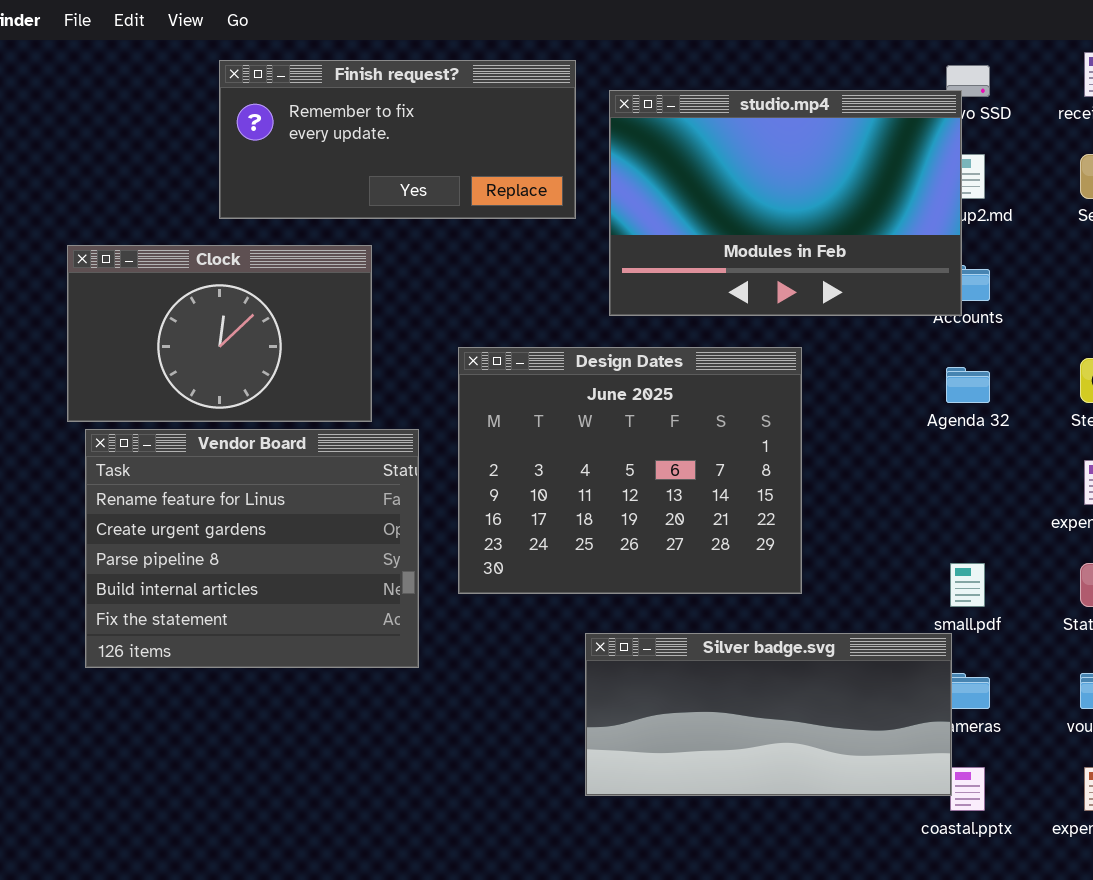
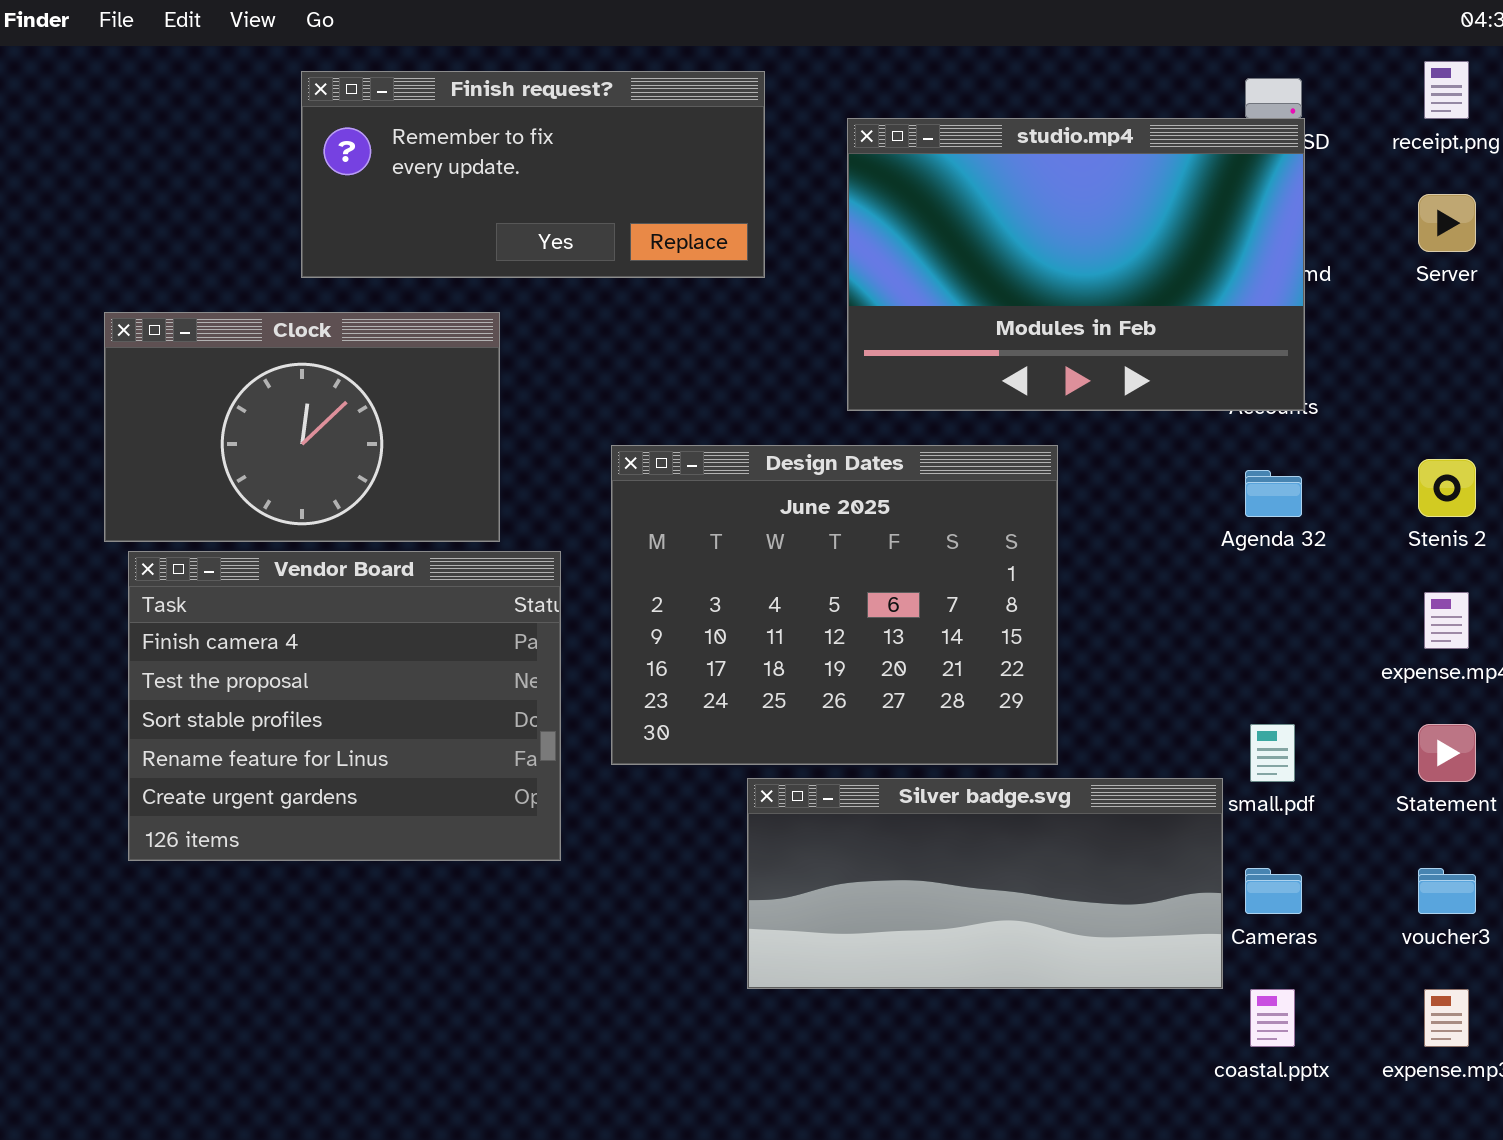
studio.mp4: [609,90,962,316] -> [847,118,1305,411], moved
Vendor Board: [85,429,419,668] -> [128,551,561,861], scrolled up 3 rows
Silver badge.svg: [585,633,952,796] -> [747,778,1223,989], moved

